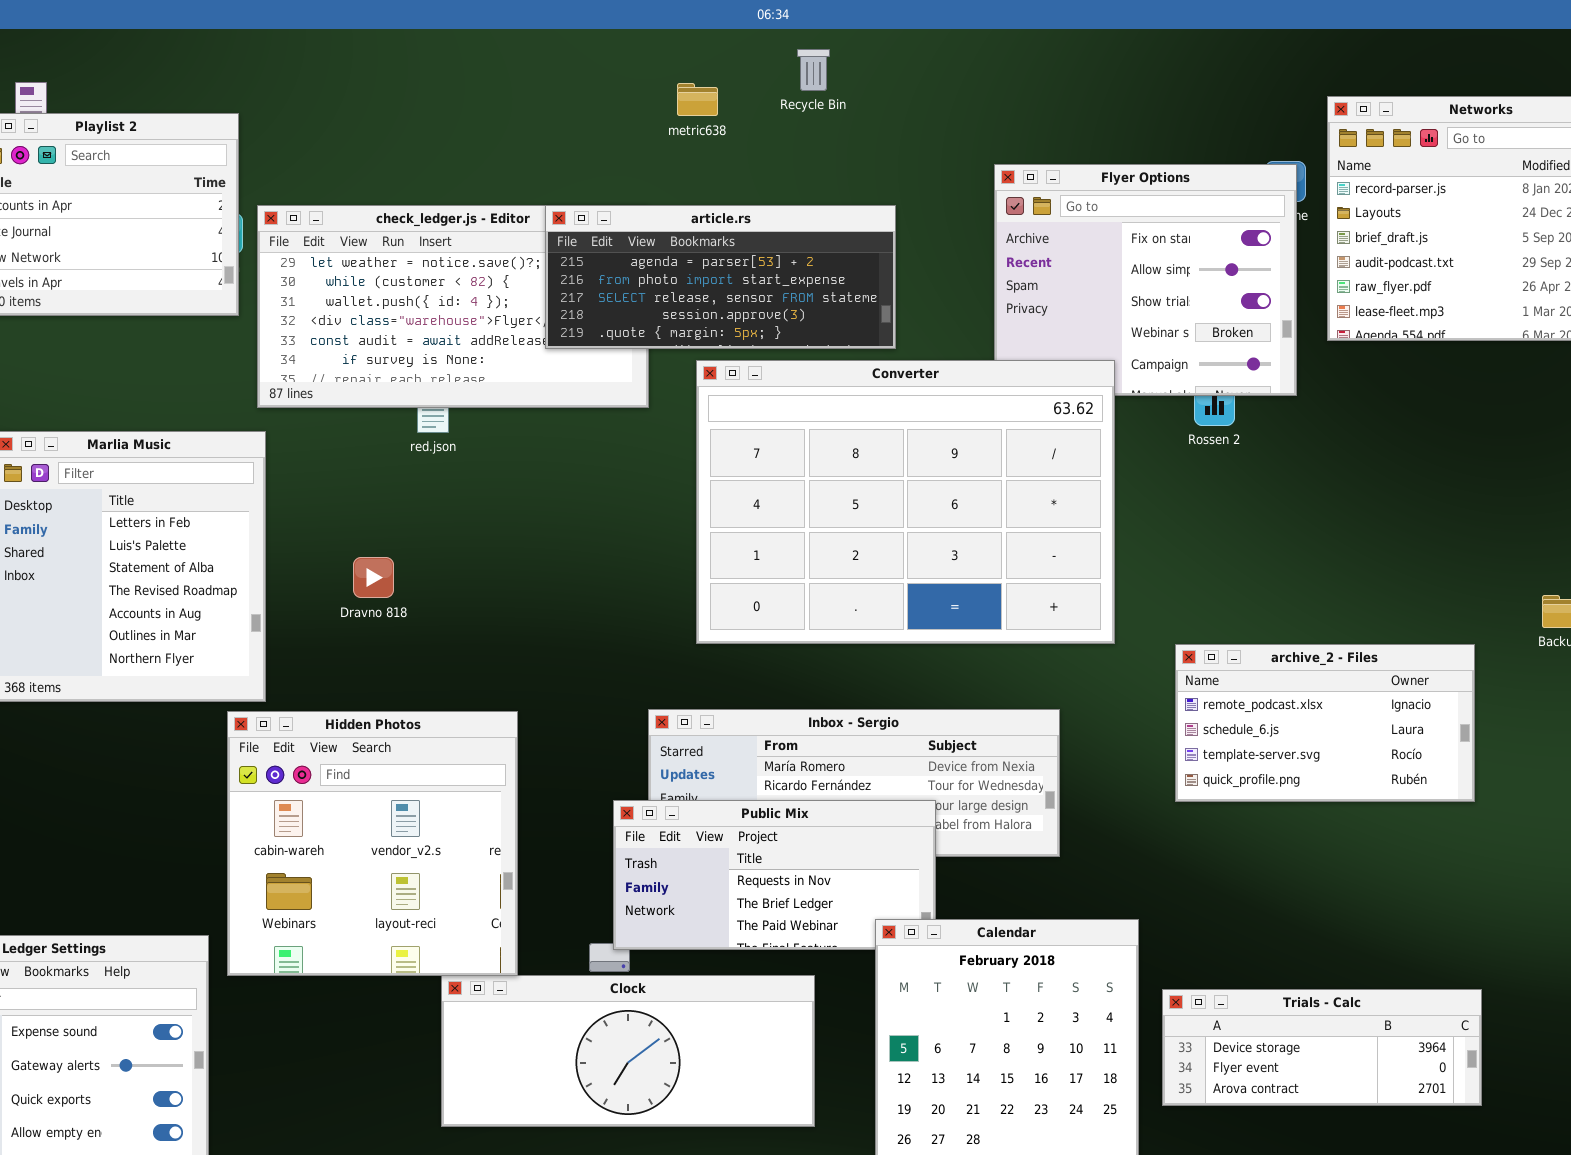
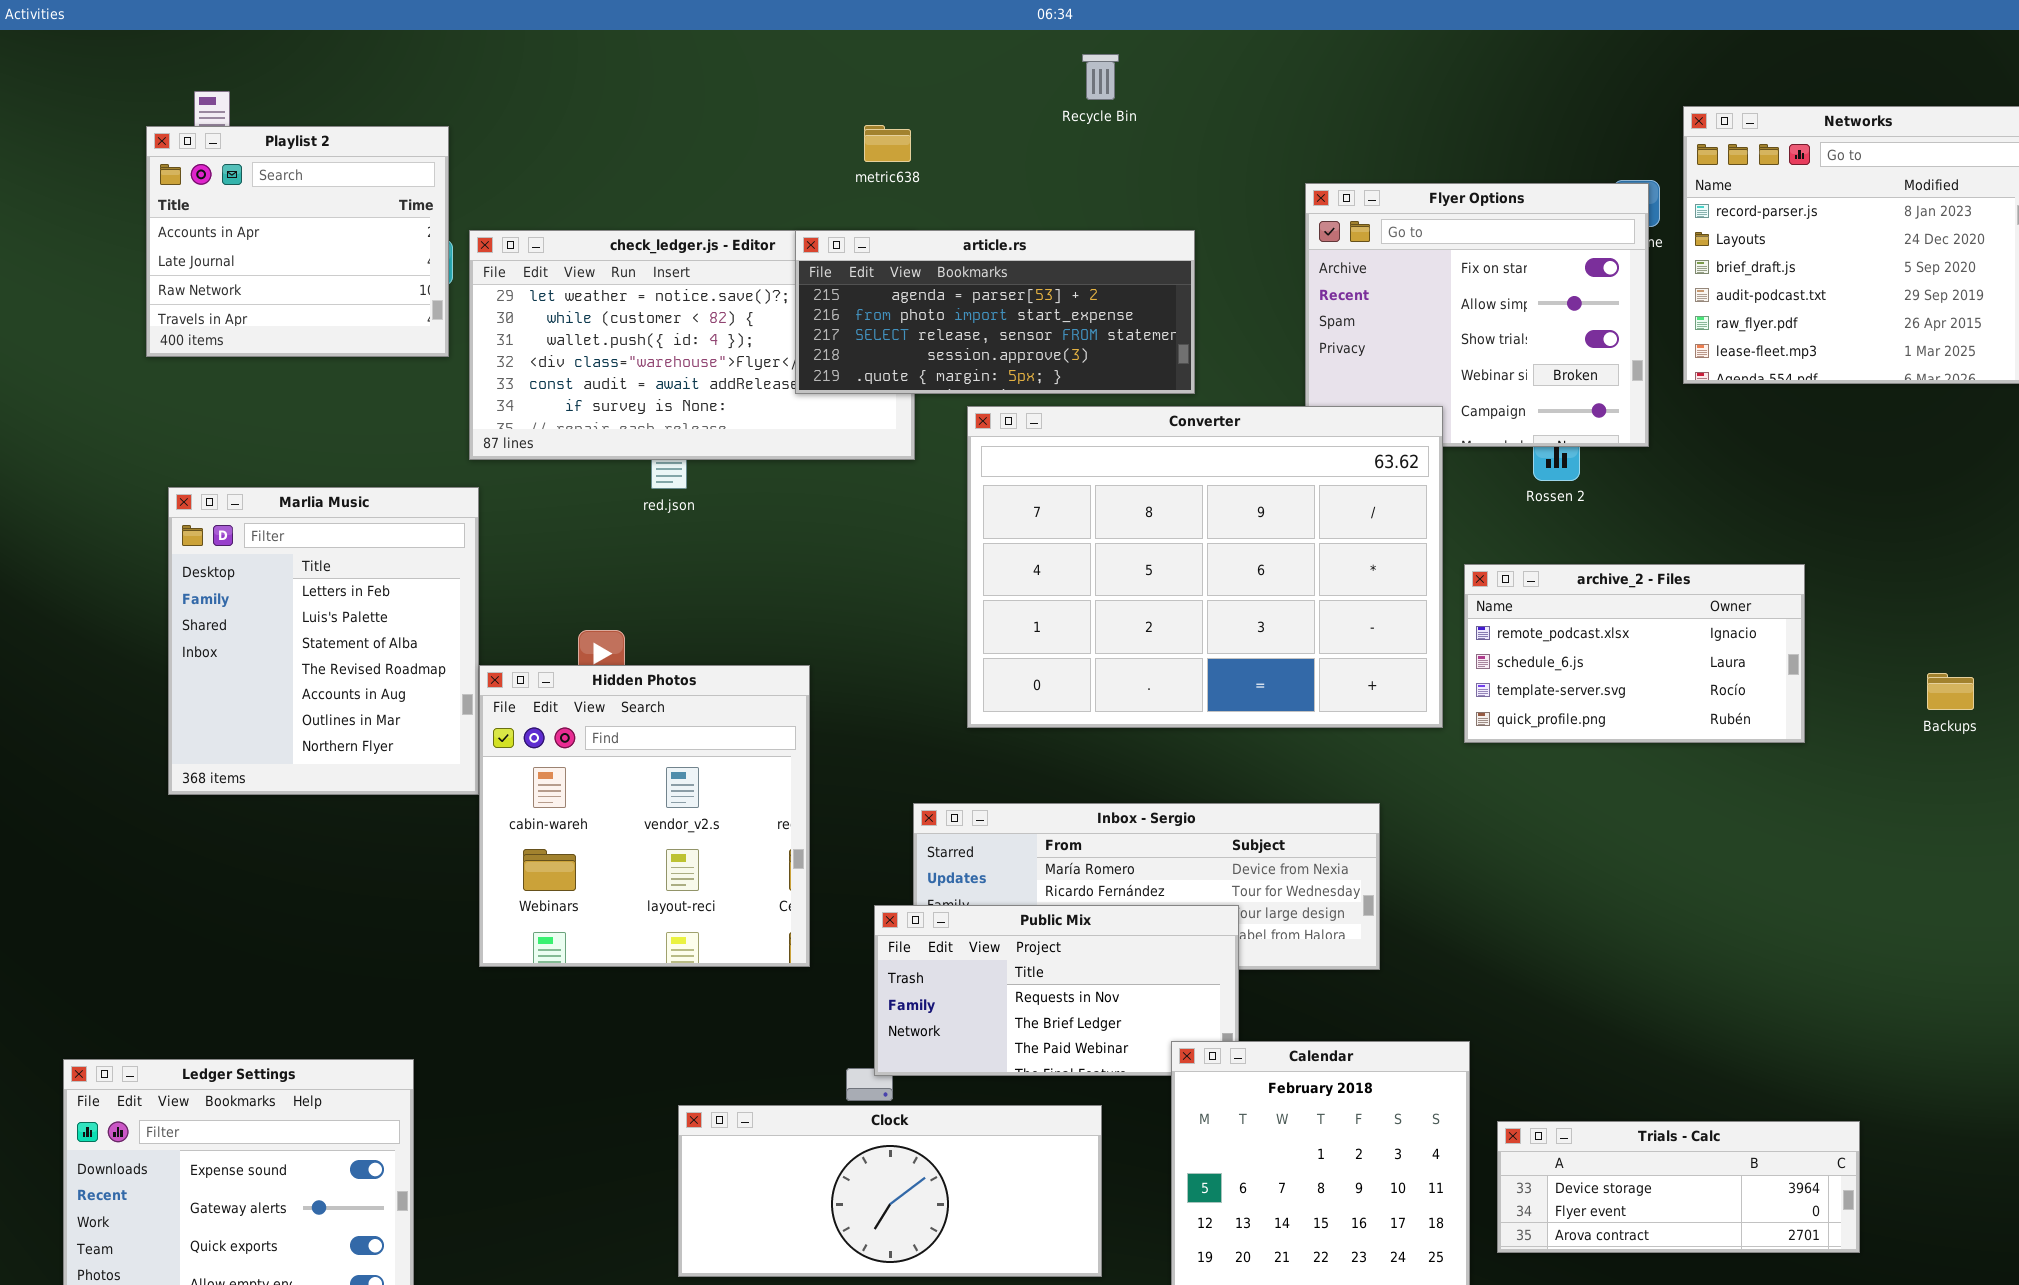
metric638: [677,83,718,116] -> [864,125,911,162], moved
archive_2 - Files: [1175,644,1475,802] -> [1464,564,1805,743], moved
Hidden Photos: [227,711,518,976] -> [479,665,810,967], moved

